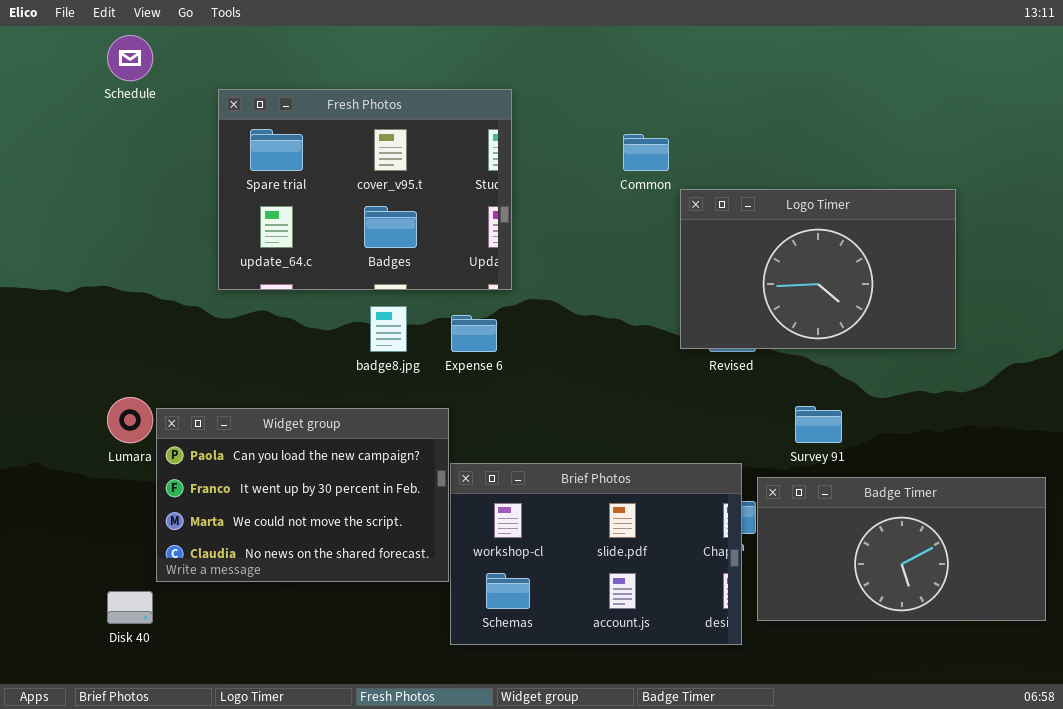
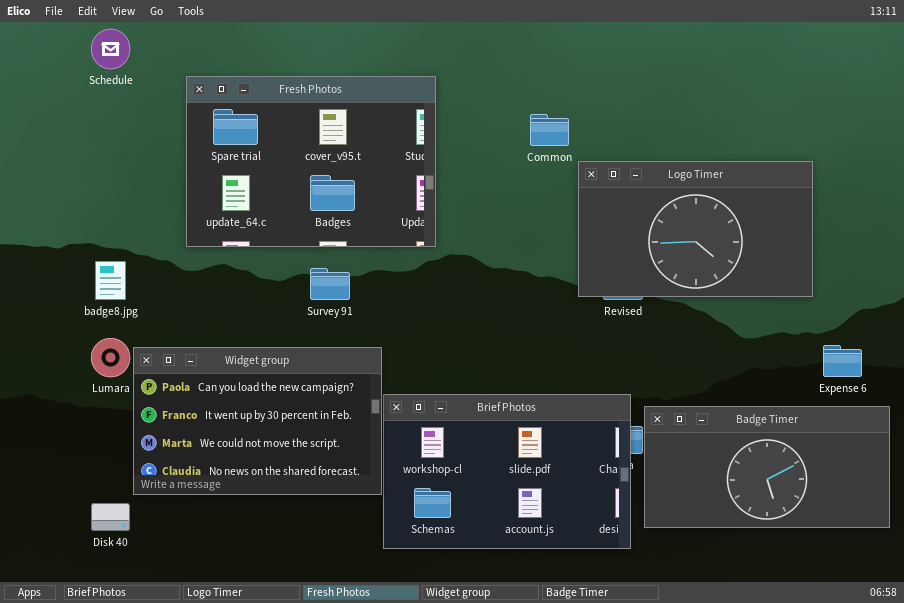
badge8.jpg: [370,306,407,352] -> [95,261,126,300], moved
Expense 6: [451,315,497,352] -> [823,345,862,377], moved
Survey 91: [795,406,842,443] -> [310,268,350,300], moved

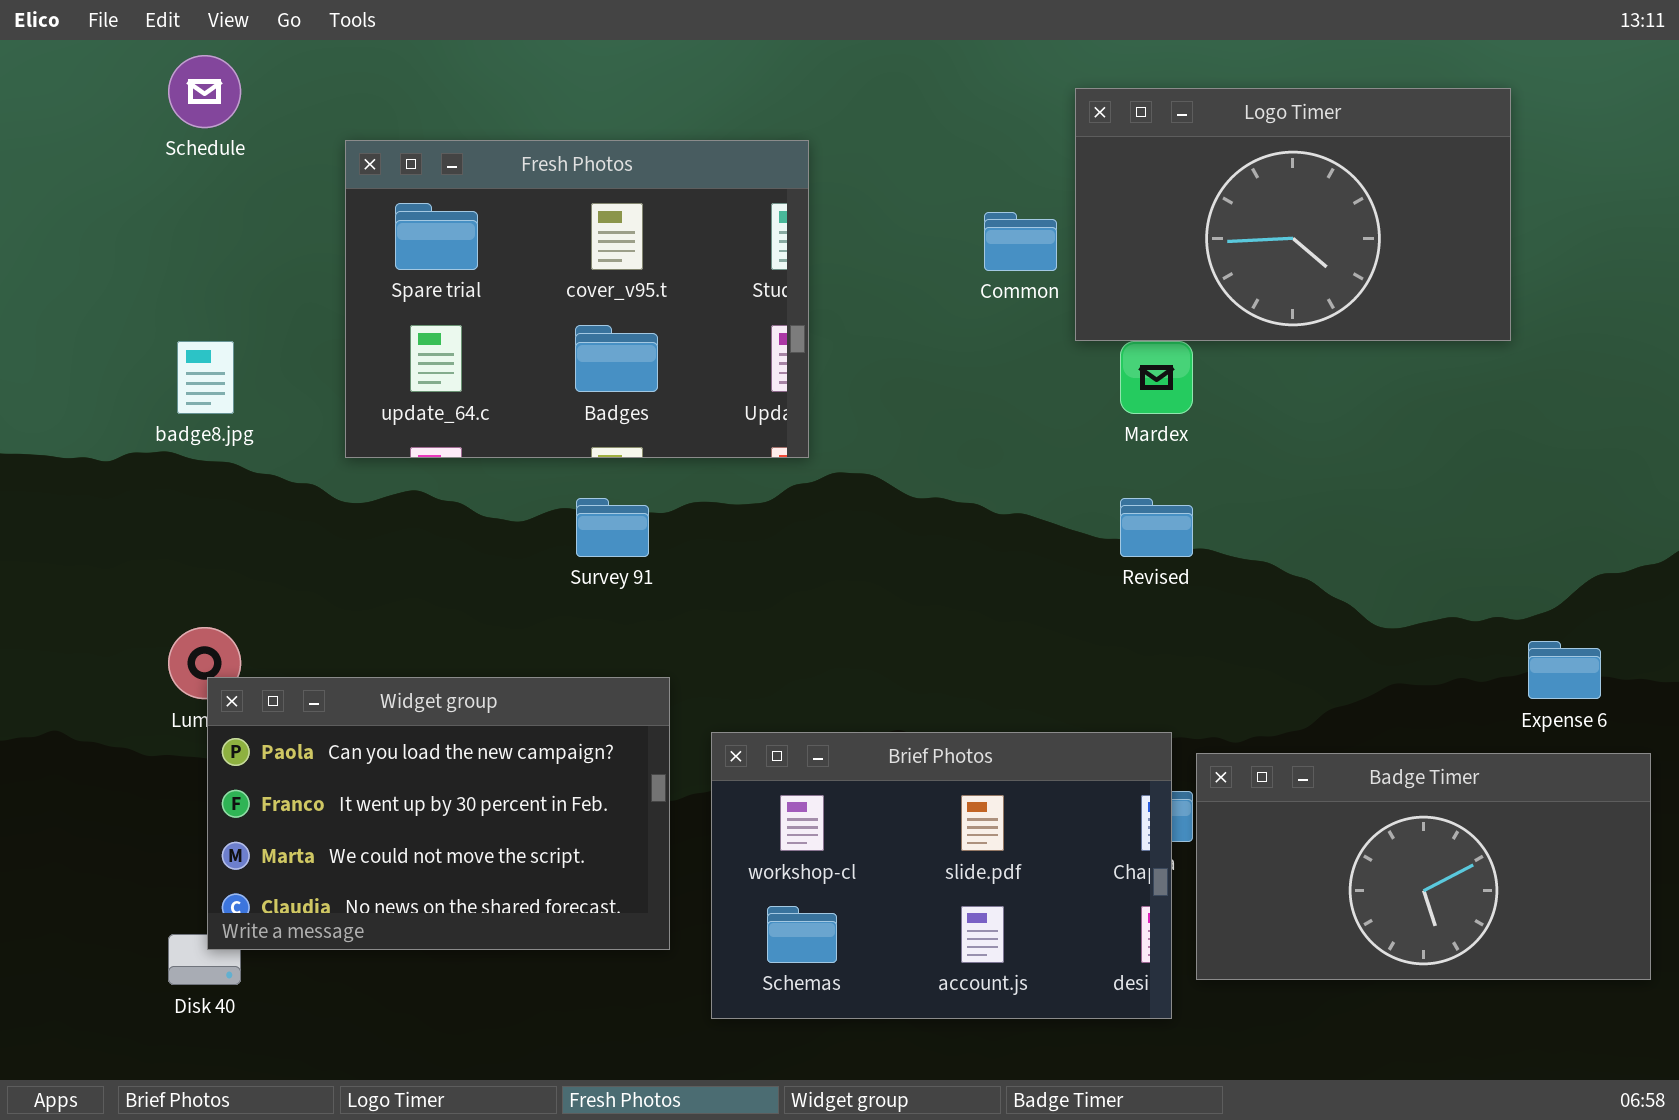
Logo Timer: [578,161,813,297] -> [1075,88,1511,341], moved
badge8.jpg: [95,261,126,300] -> [177,341,234,414], moved
Widget group: [133,347,382,495] -> [207,677,670,950], moved

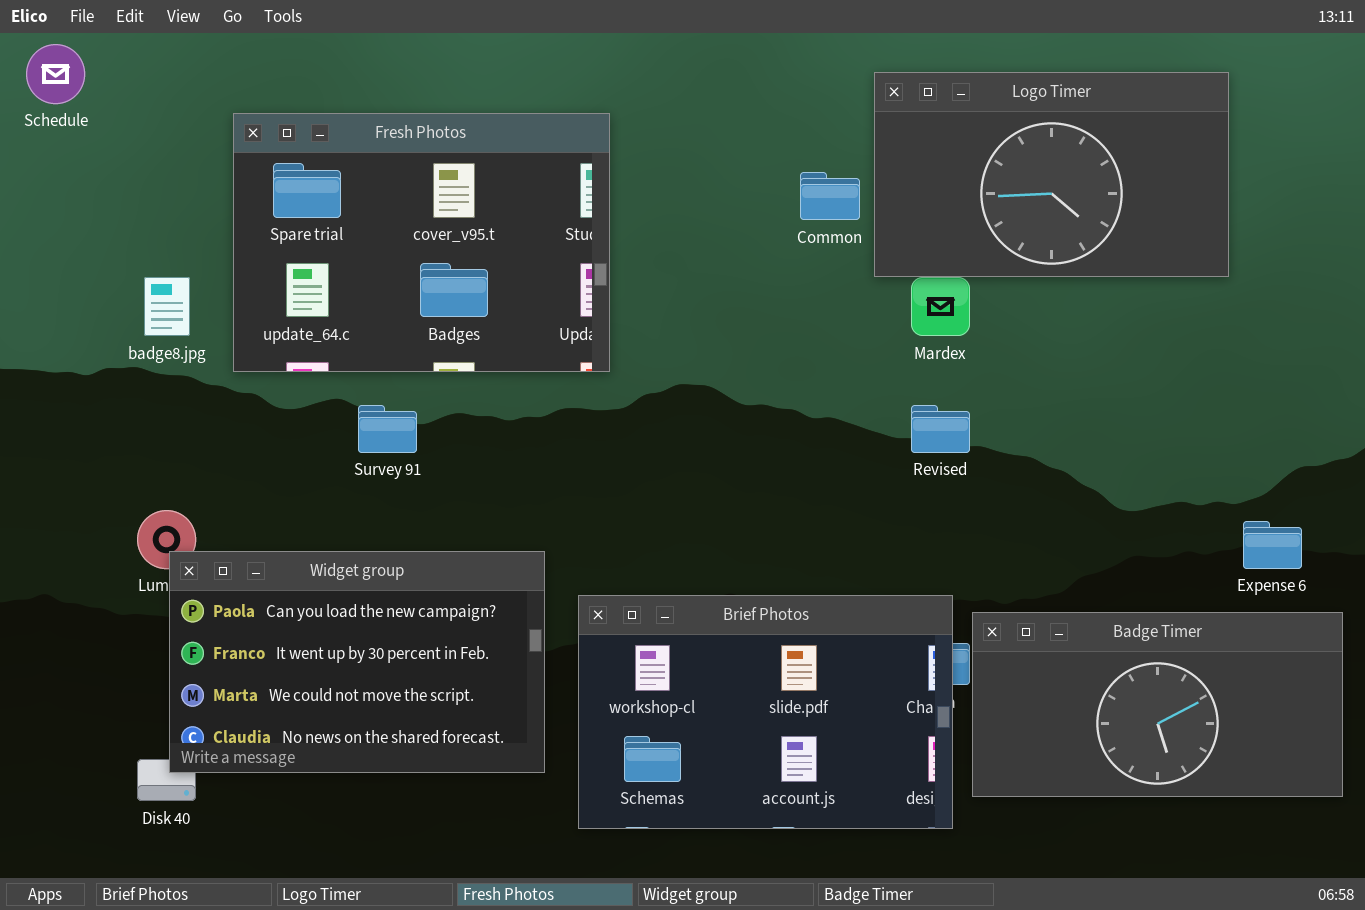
Schedule: [168,55,241,128] -> [26,44,85,104], moved
Fresh Photos: [345,140,809,458] -> [233,113,610,372], moved
Survey 91: [576,498,649,557] -> [358,405,417,453], moved

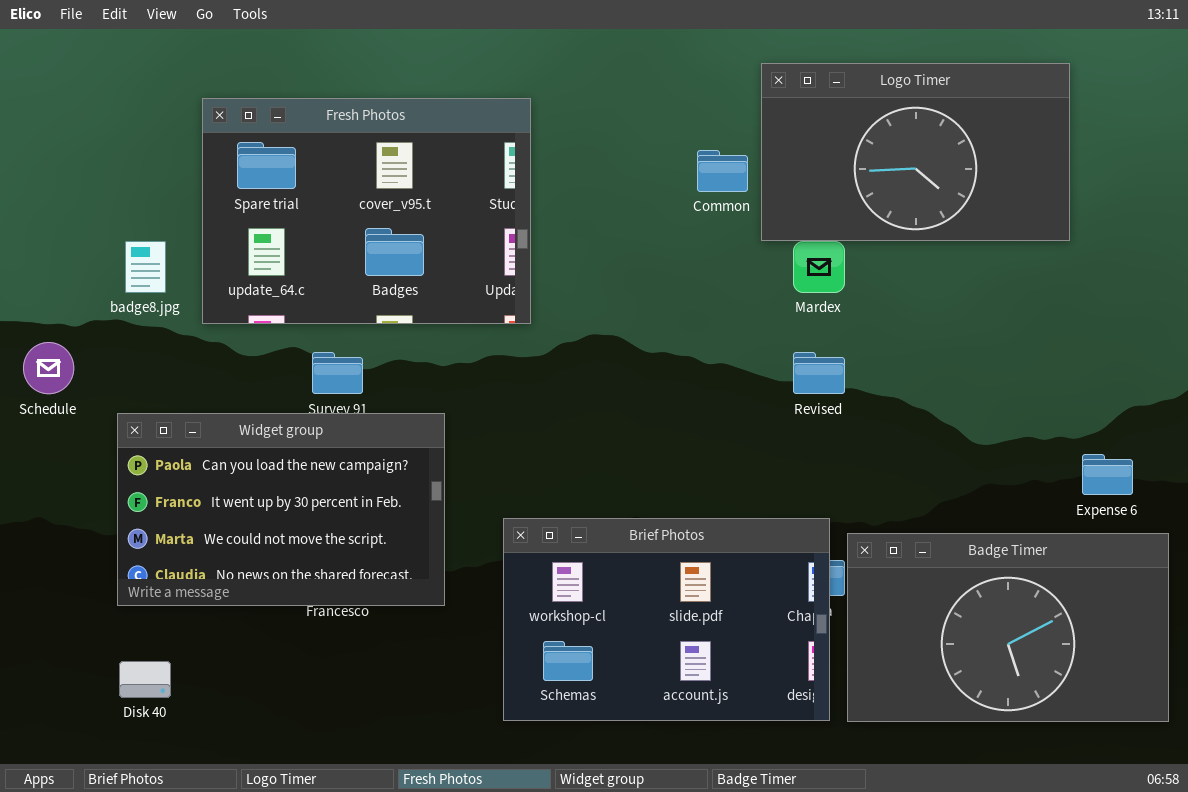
Schedule: [26,44,85,104] -> [23,342,74,394], moved
Widget group: [169,551,545,773] -> [117,413,445,606], moved
Badge Timer: [972,612,1343,797] -> [847,533,1169,722], resized

